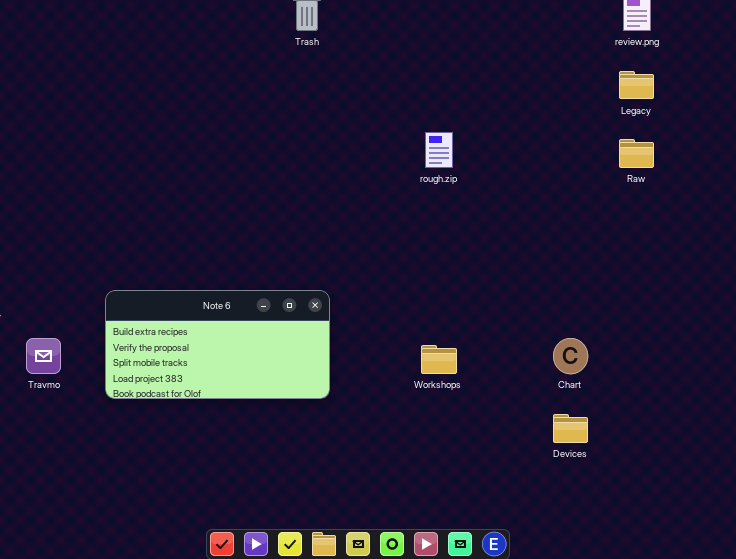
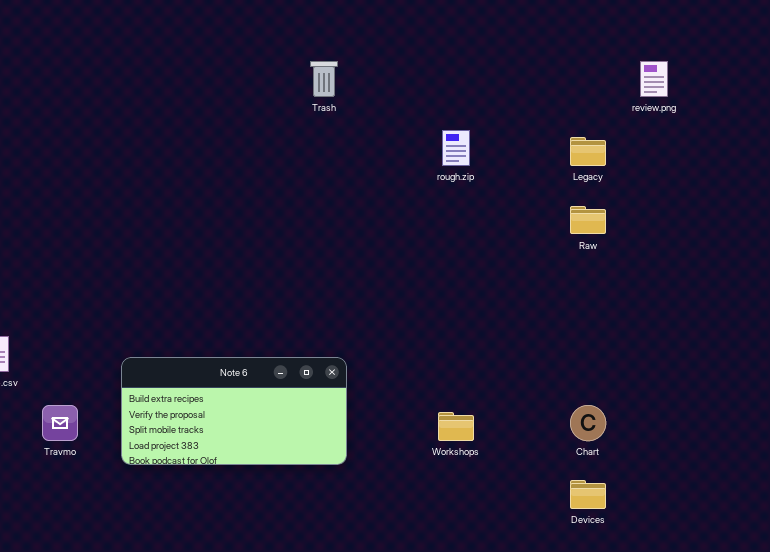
Legacy: [619,71,654,99] -> [570,137,606,166], moved
rough.zip: [425,132,453,168] -> [442,130,470,166], moved
Raw: [619,139,654,168] -> [570,206,606,234], moved

